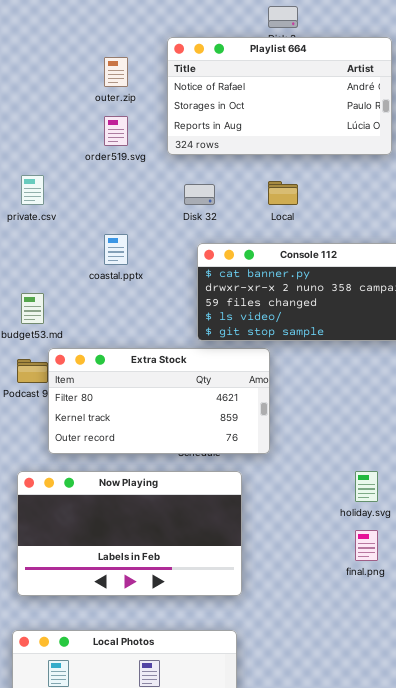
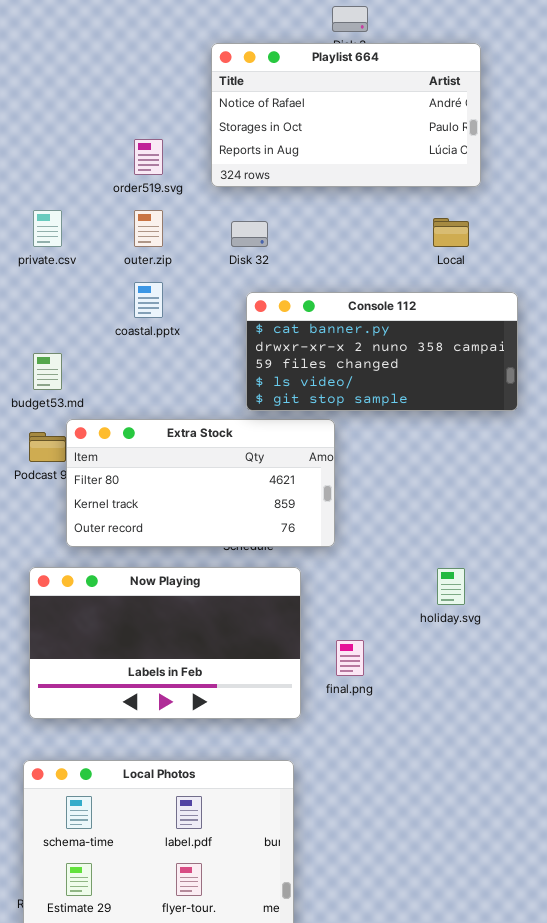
outer.zip: [104,57,128,87] -> [134,210,163,247], moved
Local: [268,181,298,205] -> [433,218,469,247], moved
final.png: [355,530,378,561] -> [336,640,364,676], moved

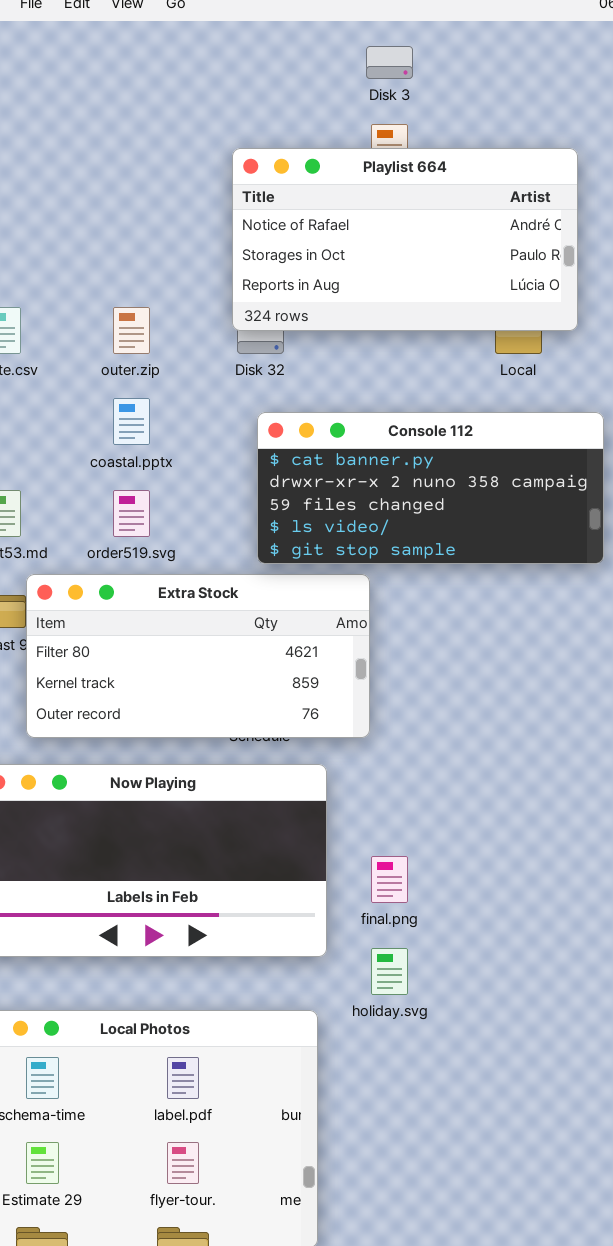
Playlist 664: [211,43,481,187] -> [232,148,578,331], moved
order519.svg: [134,139,163,175] -> [113,490,150,537], moved
holiday.svg: [437,568,465,605] -> [371,948,408,995], moved

